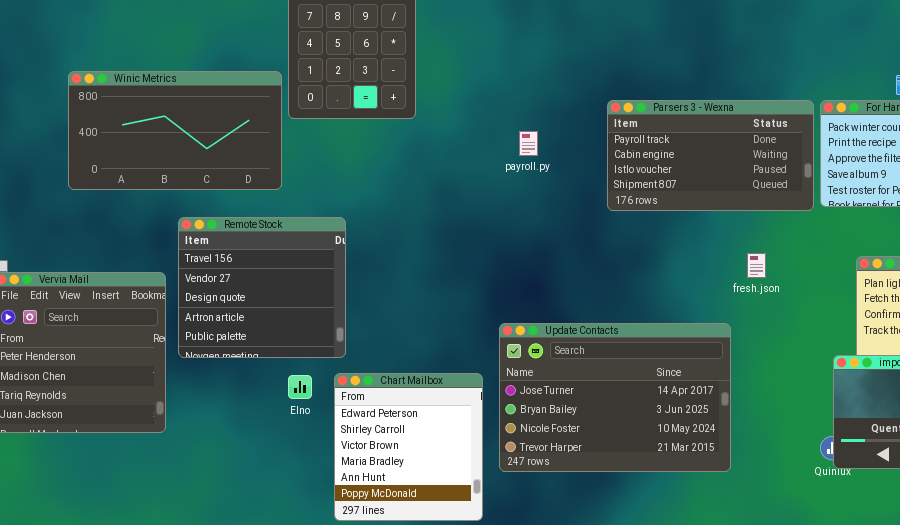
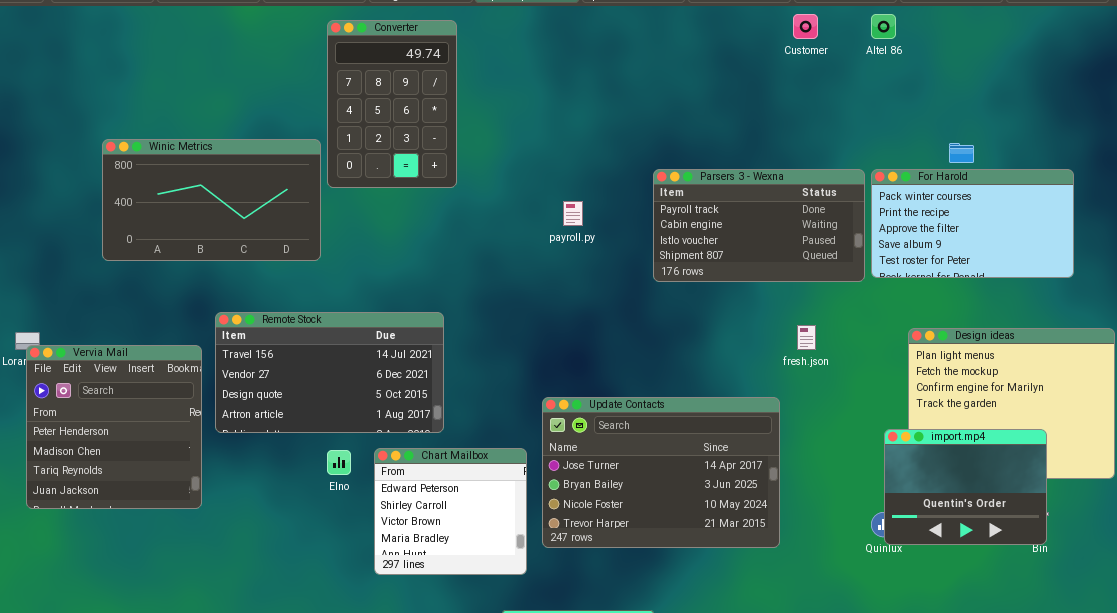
Remote Stock: [178,217,346,358] -> [215,312,444,433], resized
Chart Mailbox: [334,373,483,521] -> [374,448,527,575], resized

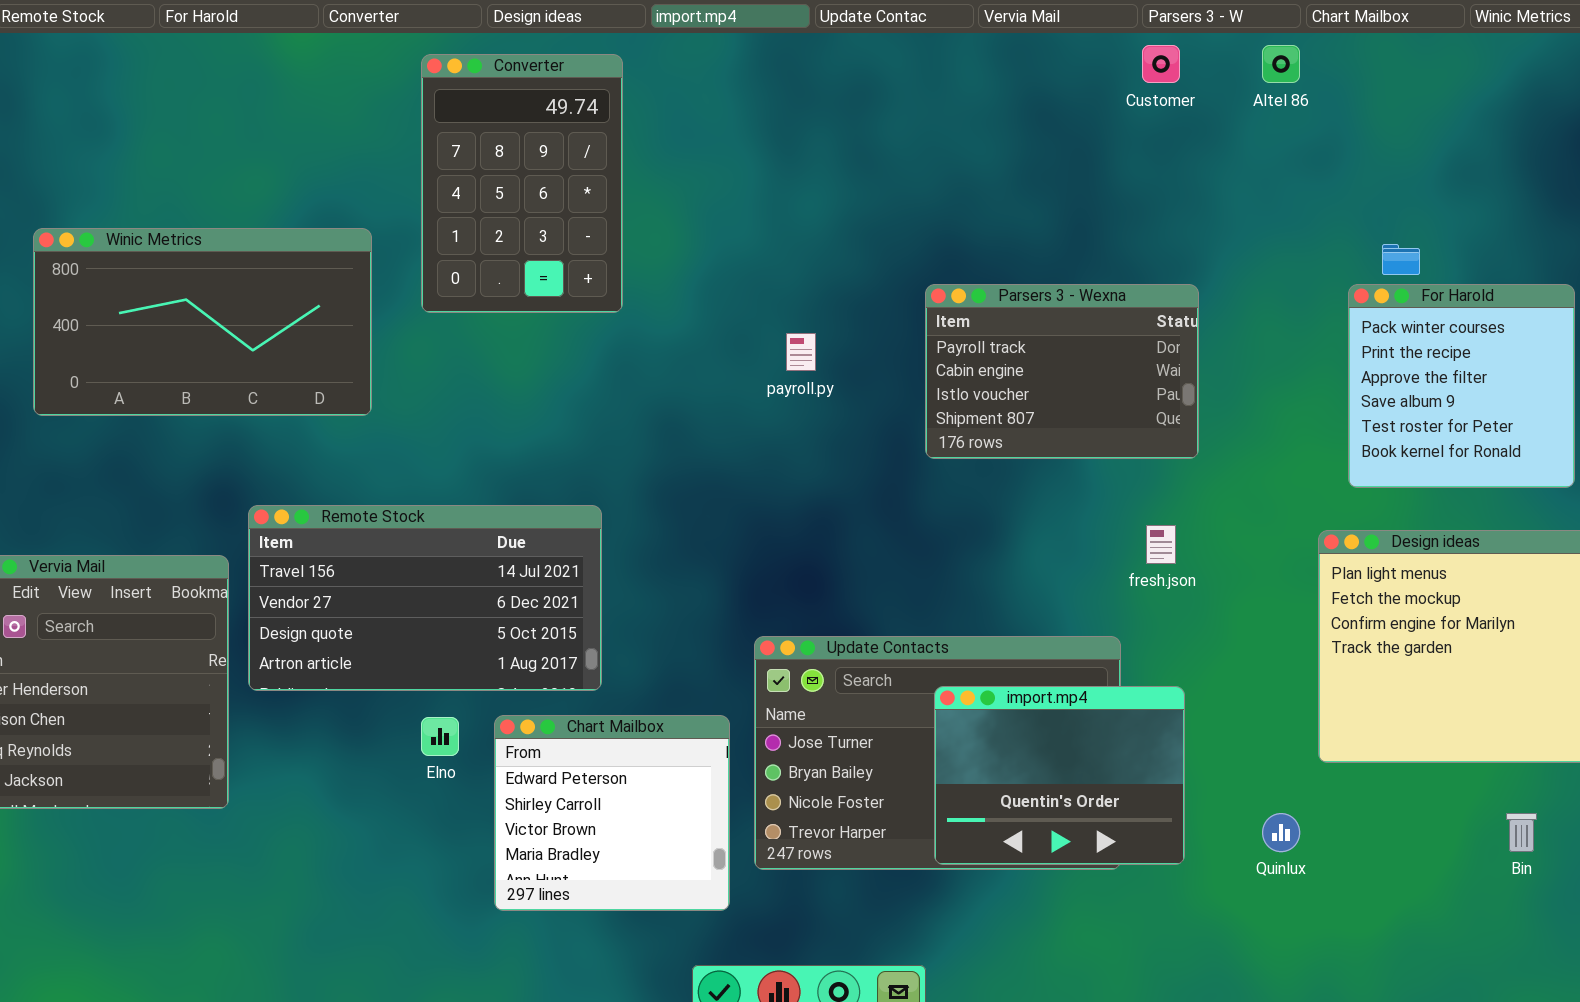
Winic Metrics: [102,139,321,261] -> [33,228,372,416], moved
Parsers 3 - Wexna: [653,169,865,282] -> [925,284,1199,459], resized
For Harold: [871,169,1074,278] -> [1348,284,1575,488], resized
import.mp4: [884,429,1047,545] -> [934,686,1185,865], moved

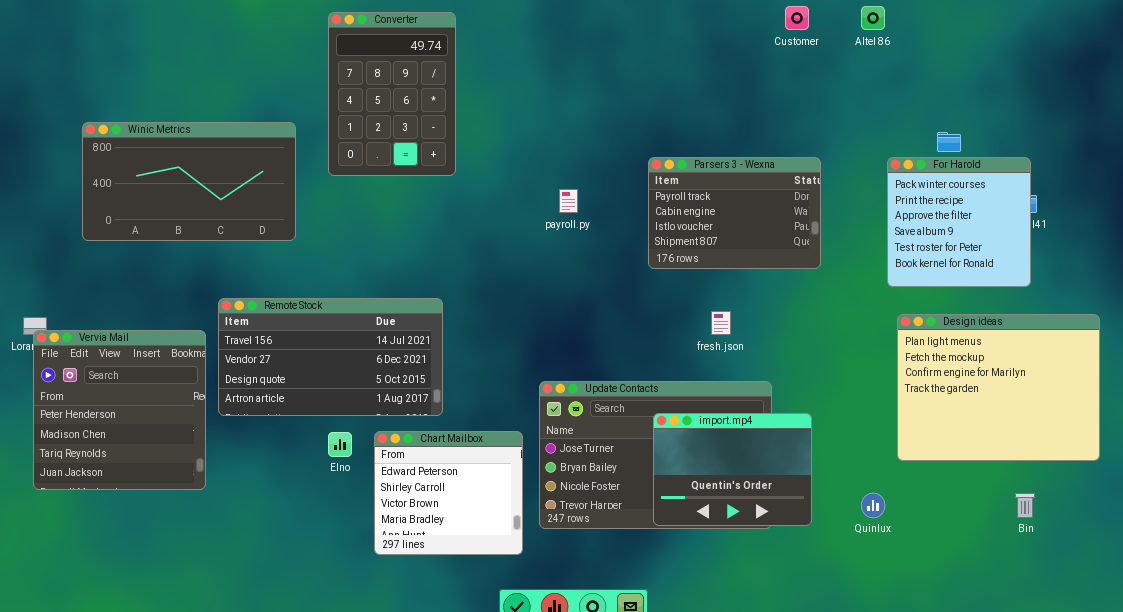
For Harold: [1348,284,1575,488] -> [887,157,1031,287], moved
fresh.json: [1146,525,1176,564] -> [711,311,731,335], moved

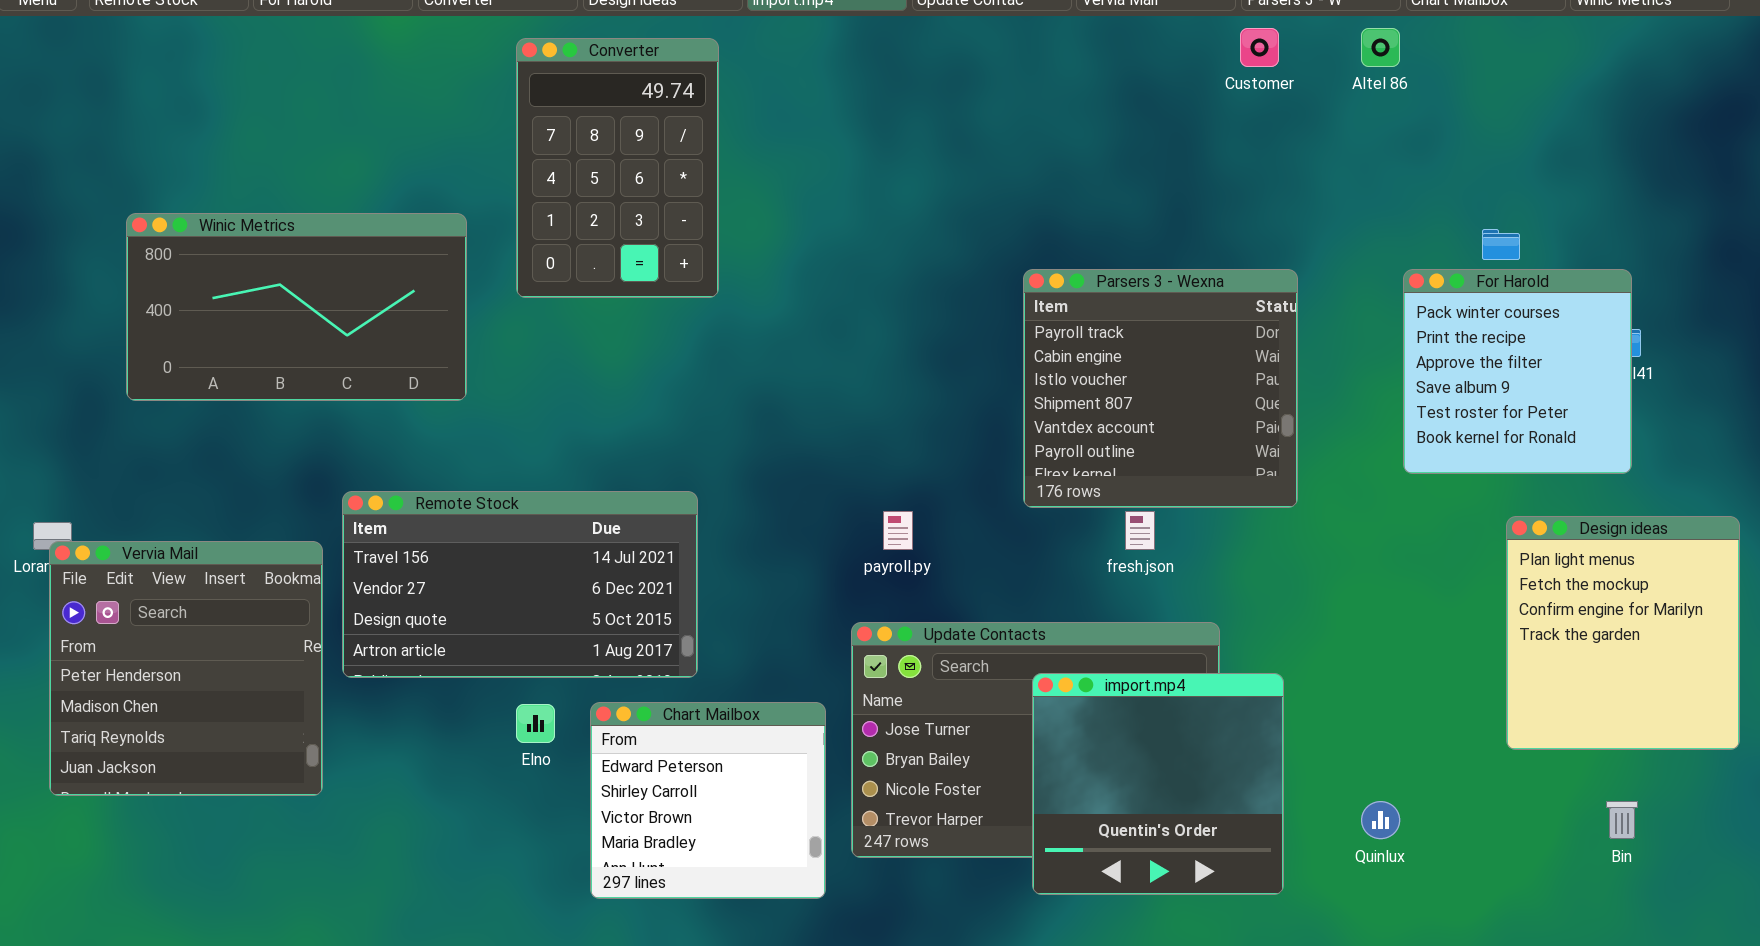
Parsers 3 - Wexna: [648,157,821,269] -> [1023,269,1298,508], resized
payroll.py: [559,189,578,213] -> [883,511,913,550], moved
Design ideas: [897,314,1100,461] -> [1506,516,1740,750], resized
import.mp4: [653,413,812,526] -> [1032,673,1284,895], resized

